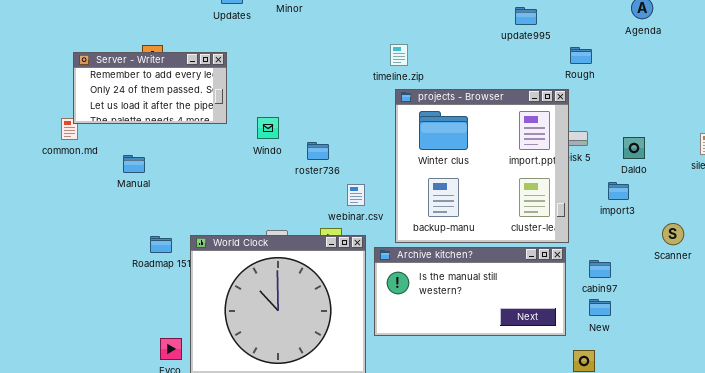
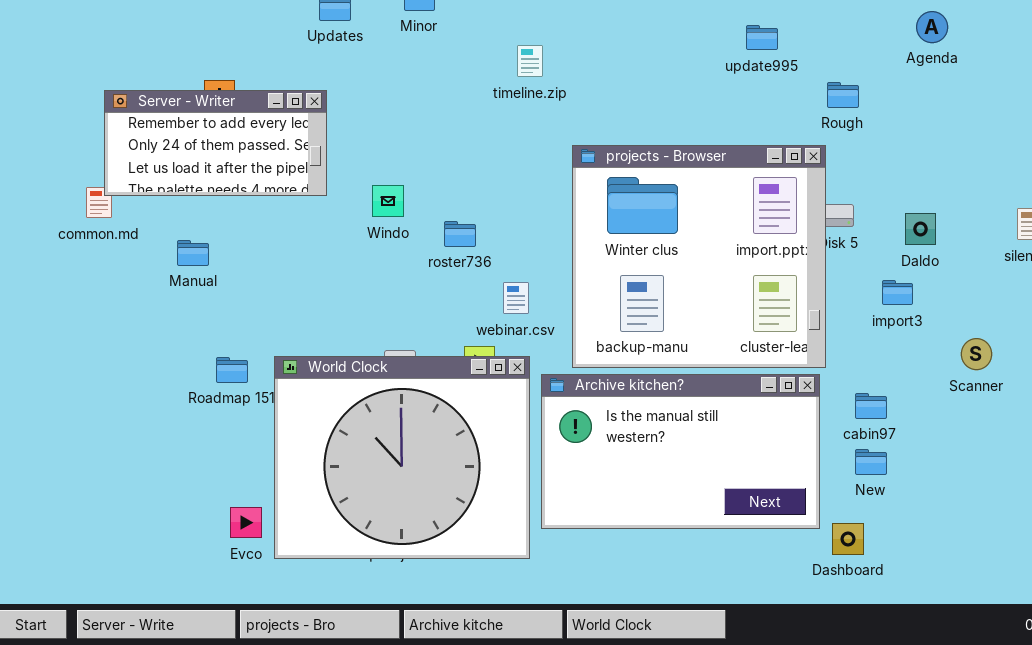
timeline.zip: [390,44,408,66] -> [517,45,543,77], moved
Archive kitchen?: [374,247,566,336] -> [541,374,820,529], resized

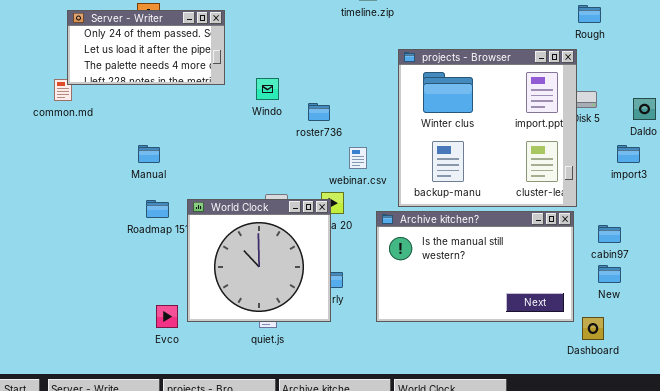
Server - Writer: [104,90,327,196] -> [67,10,225,85], scrolled down 1 row
Manual: [177,240,209,266] -> [138,145,160,163], moved
World Clock: [274,356,530,559] -> [187,199,331,322], resized

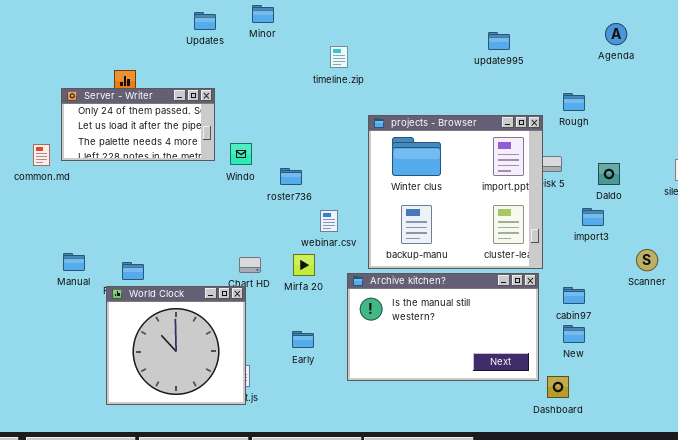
Rough: [578,5,601,23] -> [563,93,585,111], moved
Server - Writer: [67,10,225,85] -> [61,88,215,161], moved
Manual: [138,145,160,163] -> [63,253,85,271], moved
World Clock: [187,199,331,322] -> [106,286,246,405], moved

